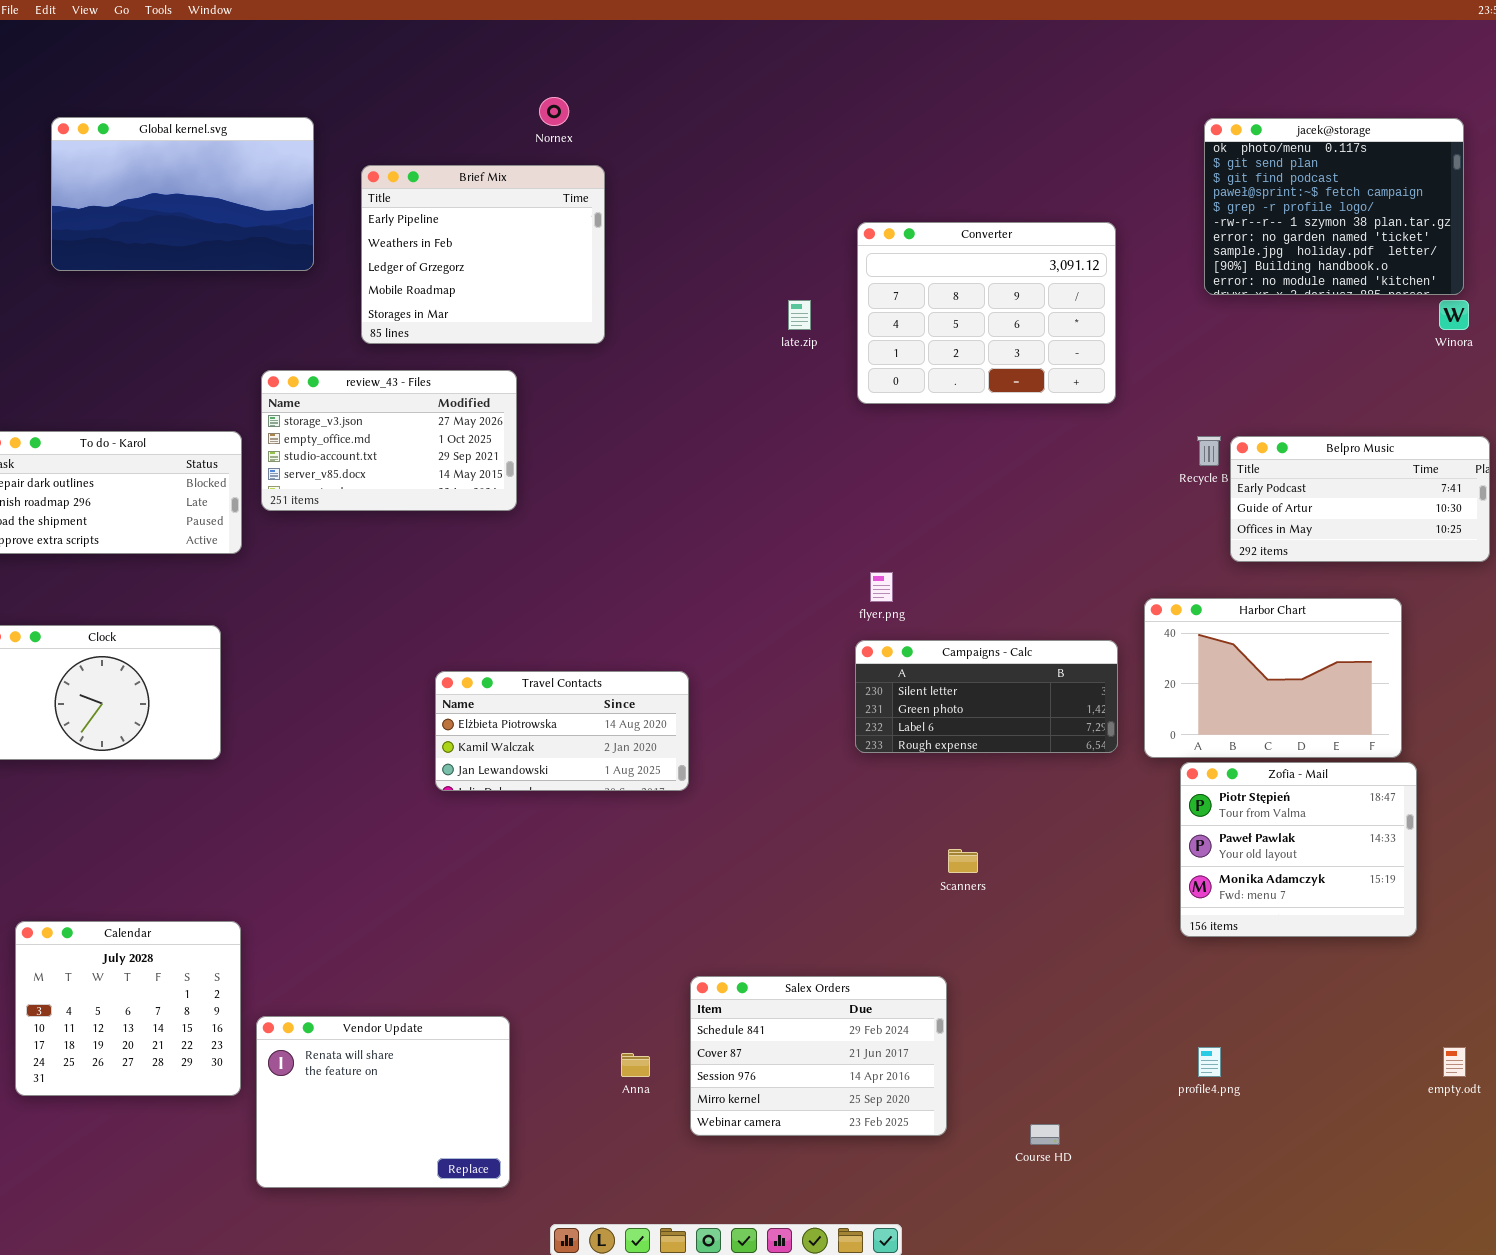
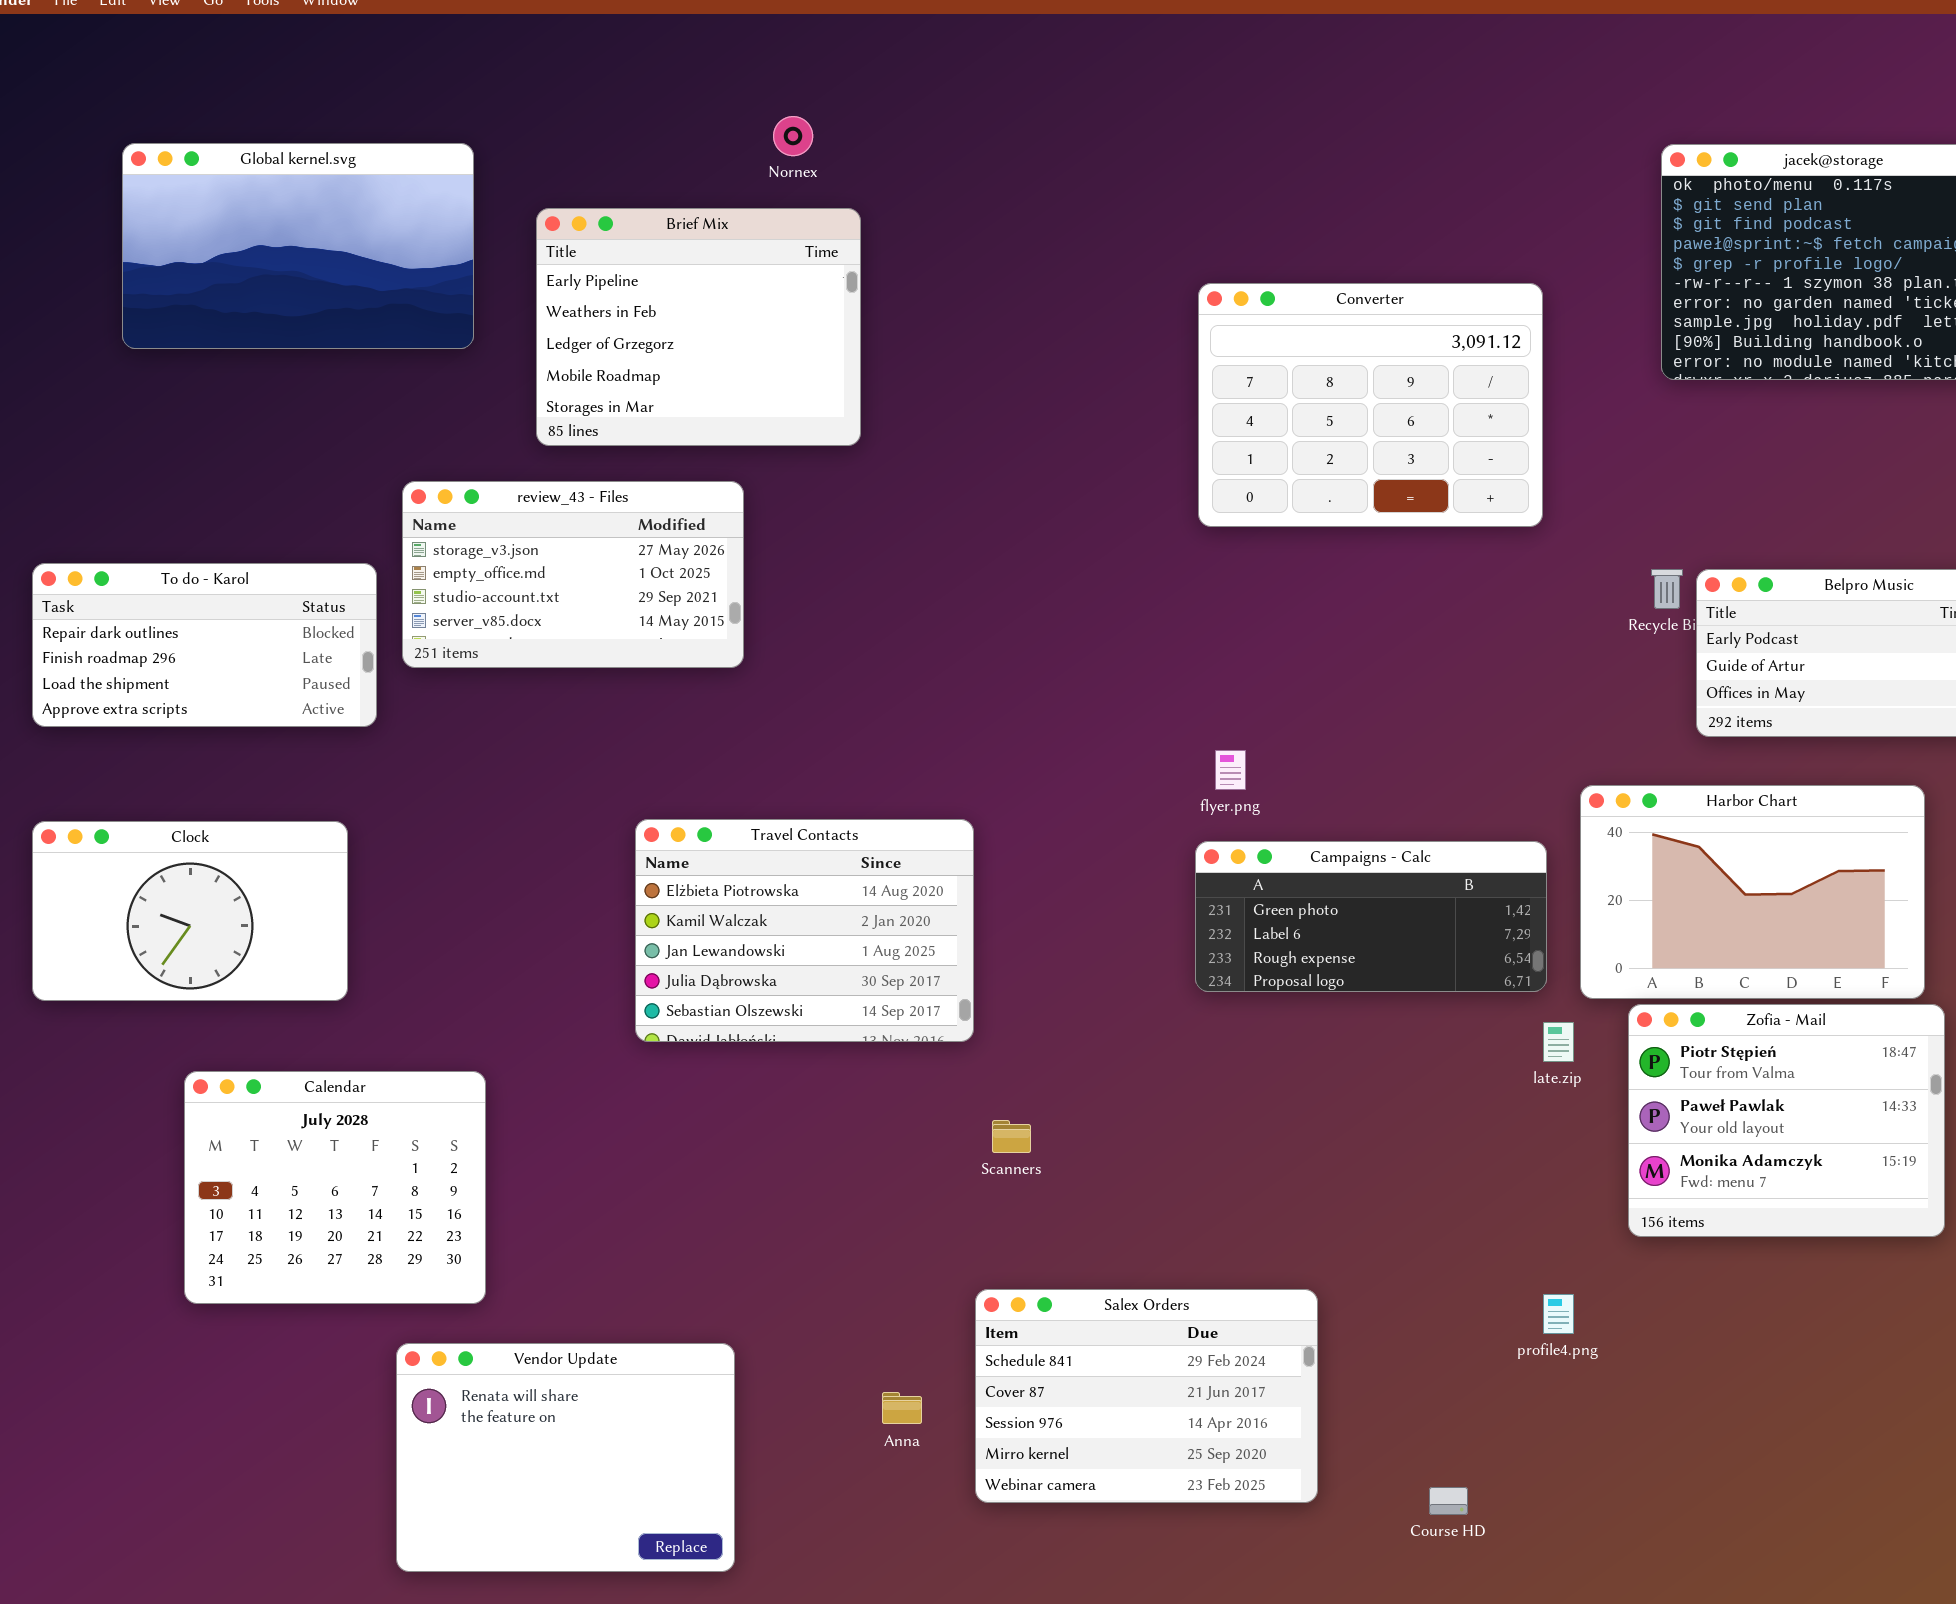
late.zip: [788,300,811,330] -> [1543,1022,1574,1062], moved
Campaigns - Calc: [855,640,1118,753] -> [1195,841,1547,992], scrolled down 1 row
Travel Contacts: [435,671,689,791] -> [635,819,974,1042], resized
Scanners: [948,849,978,873] -> [992,1120,1031,1153], moved
Calendar: [15,921,241,1096] -> [184,1071,486,1304], moved
profile4.png: [1198,1047,1221,1077] -> [1543,1294,1574,1334], moved

